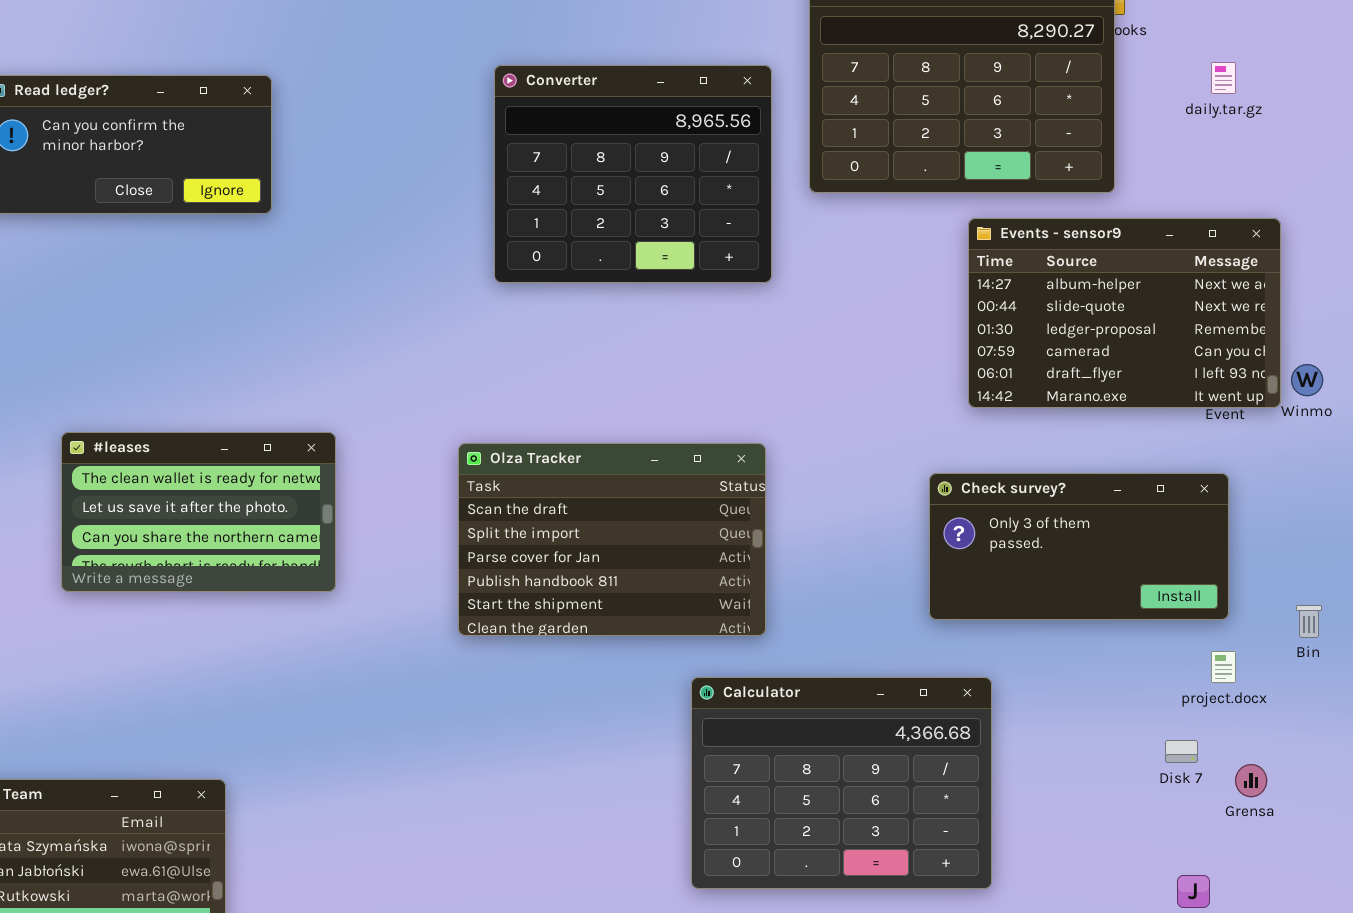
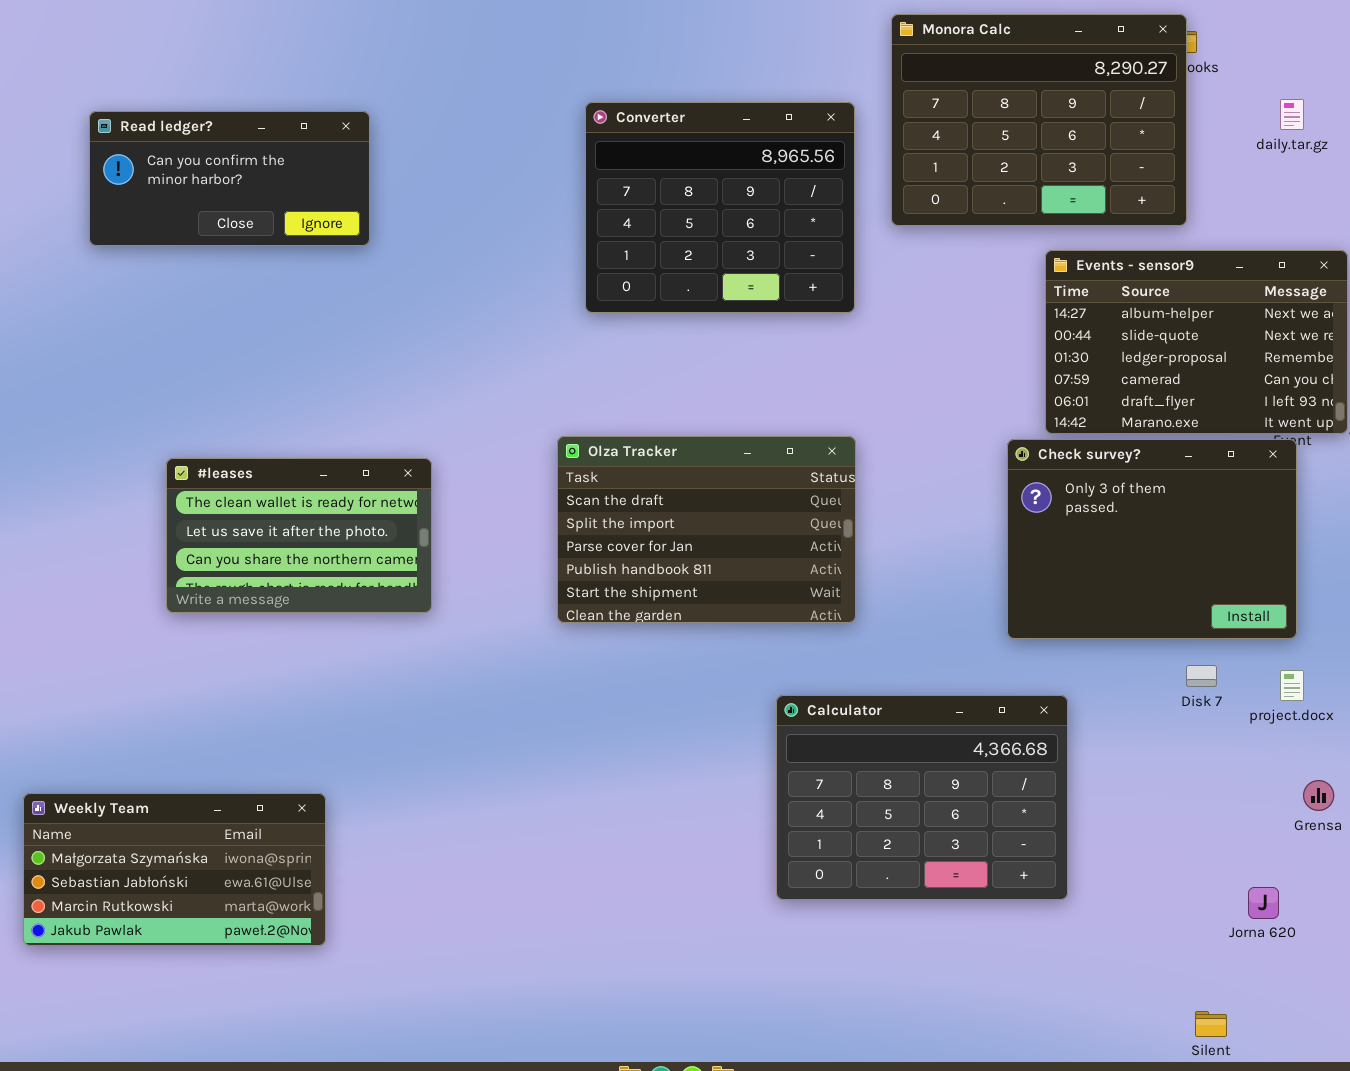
Olza Tracker: [458,443,766,636] -> [557,436,856,623], moved
Check survey?: [929,473,1229,620] -> [1007,439,1297,639], resized
Disk 7: [1165,740,1198,763] -> [1186,665,1217,687], moved

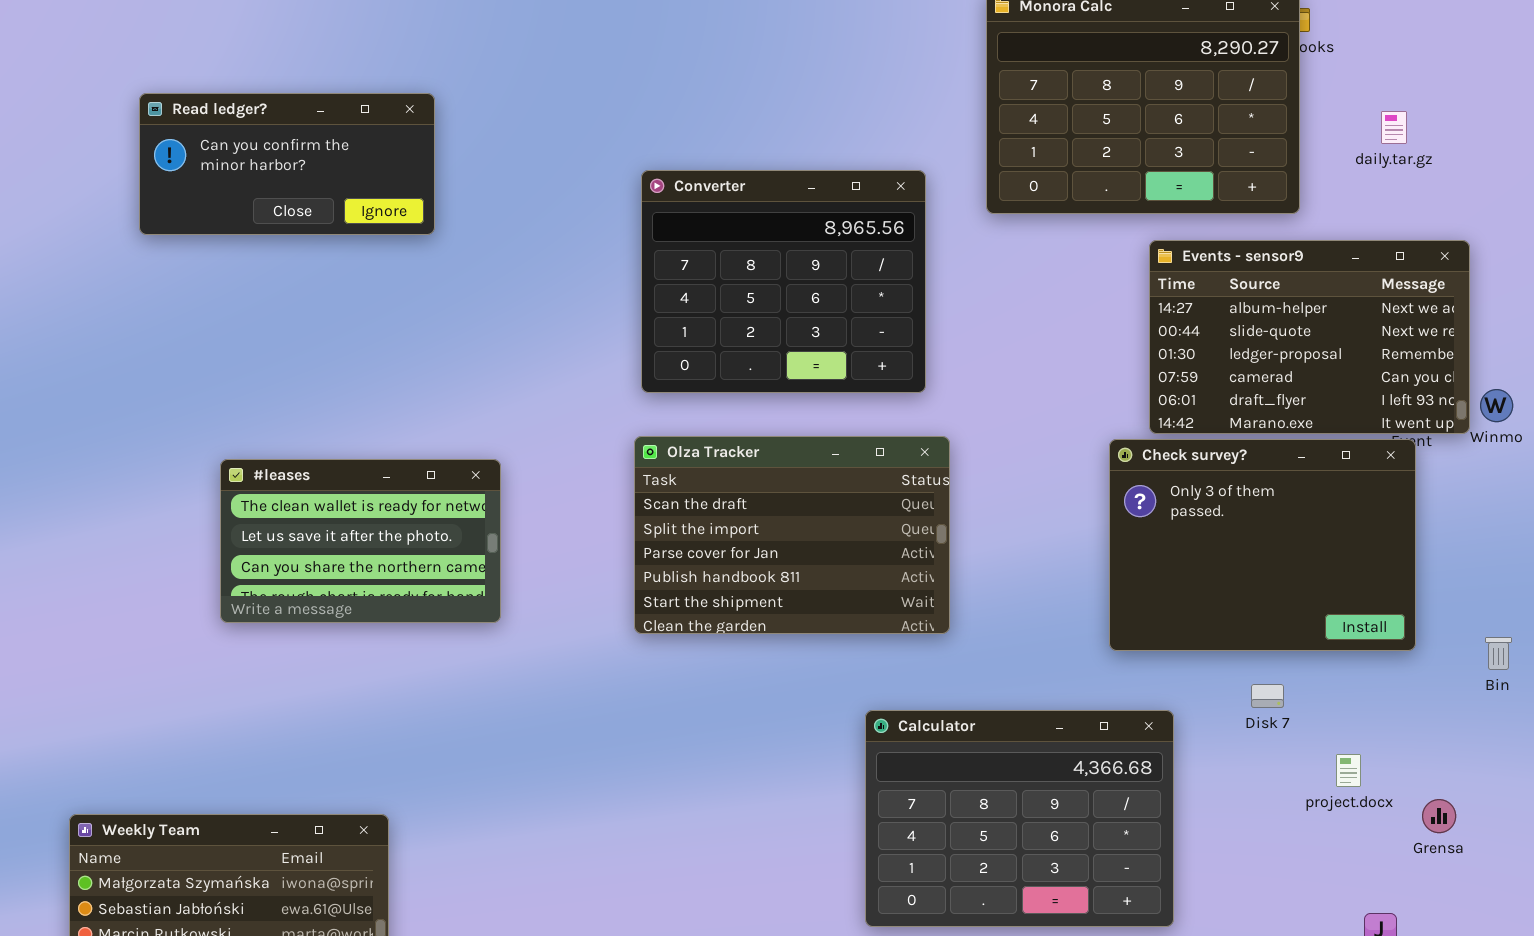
daily.tar.gz: [1280,99,1304,130] -> [1381,111,1407,144], moved
Converter: [585,102,855,313] -> [641,170,926,393], moved
Disk 7: [1186,665,1217,687] -> [1251,684,1284,708], moved
project.docx: [1280,670,1304,701] -> [1336,754,1361,787], moved

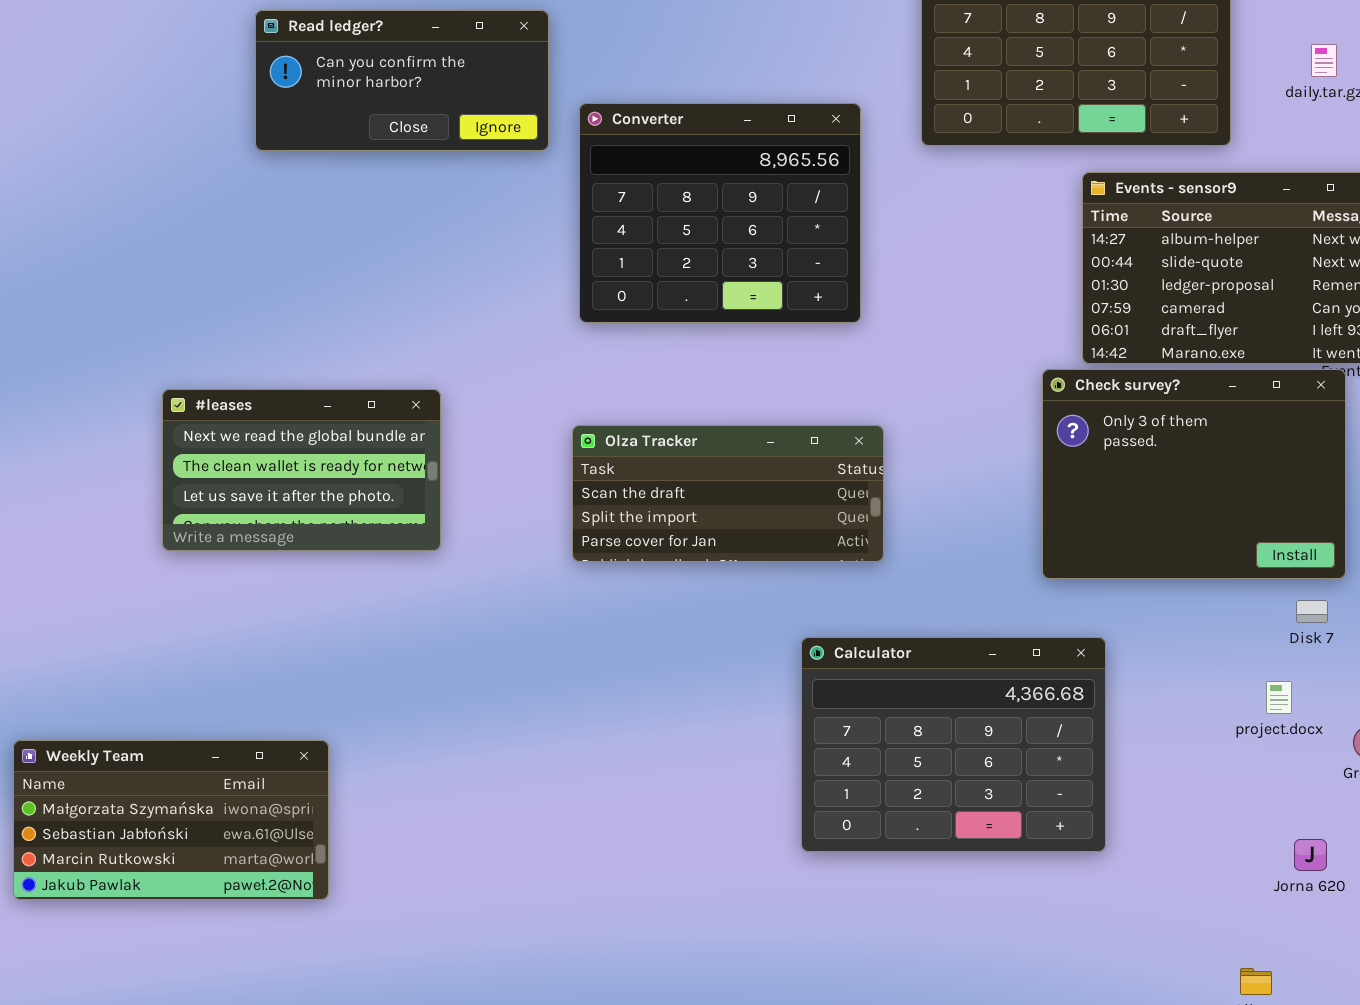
Read ledger?: [139,93,435,235] -> [255,10,549,151], moved
Olza Tracker: [634,436,950,634] -> [572,425,884,562], resized
#leases: [220,459,501,623] -> [162,389,441,551], scrolled up 1 row
Disk 7: [1251,684,1284,708] -> [1296,600,1328,623], moved

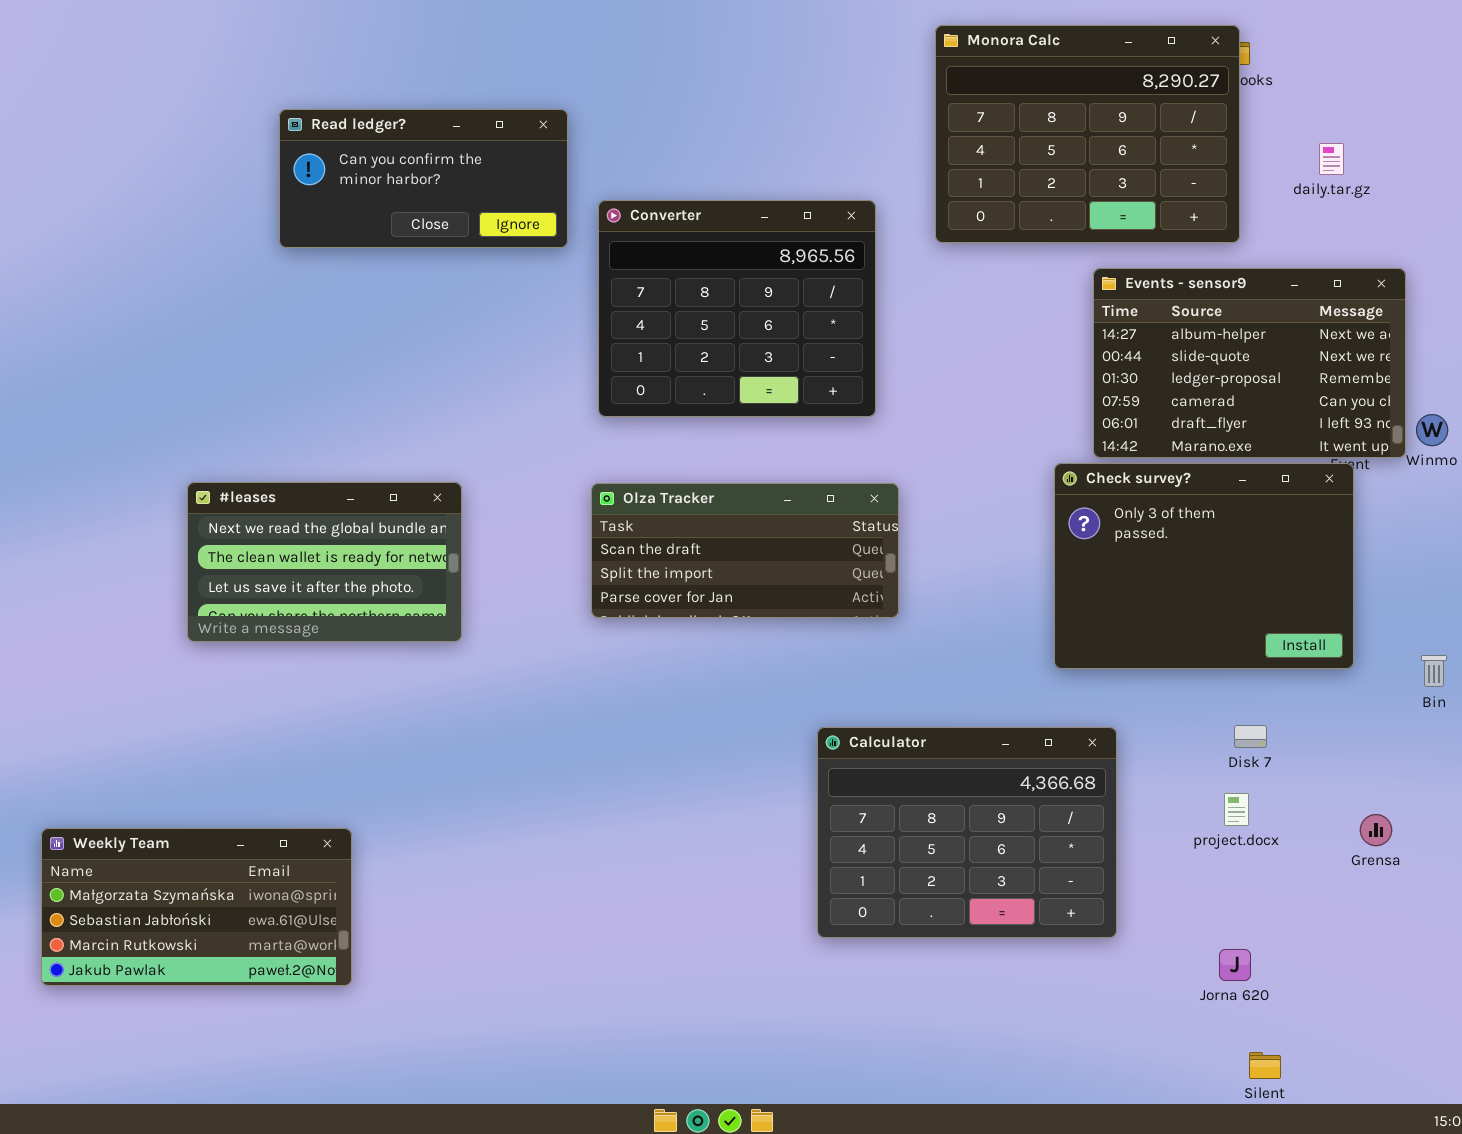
Olza Tracker: [572,425,884,562] -> [591,483,899,618], moved
Disk 7: [1296,600,1328,623] -> [1234,725,1267,748], moved
project.docx: [1266,681,1292,714] -> [1224,793,1249,826], moved
Jorna 620: [1294,839,1327,871] -> [1219,949,1251,981], moved

